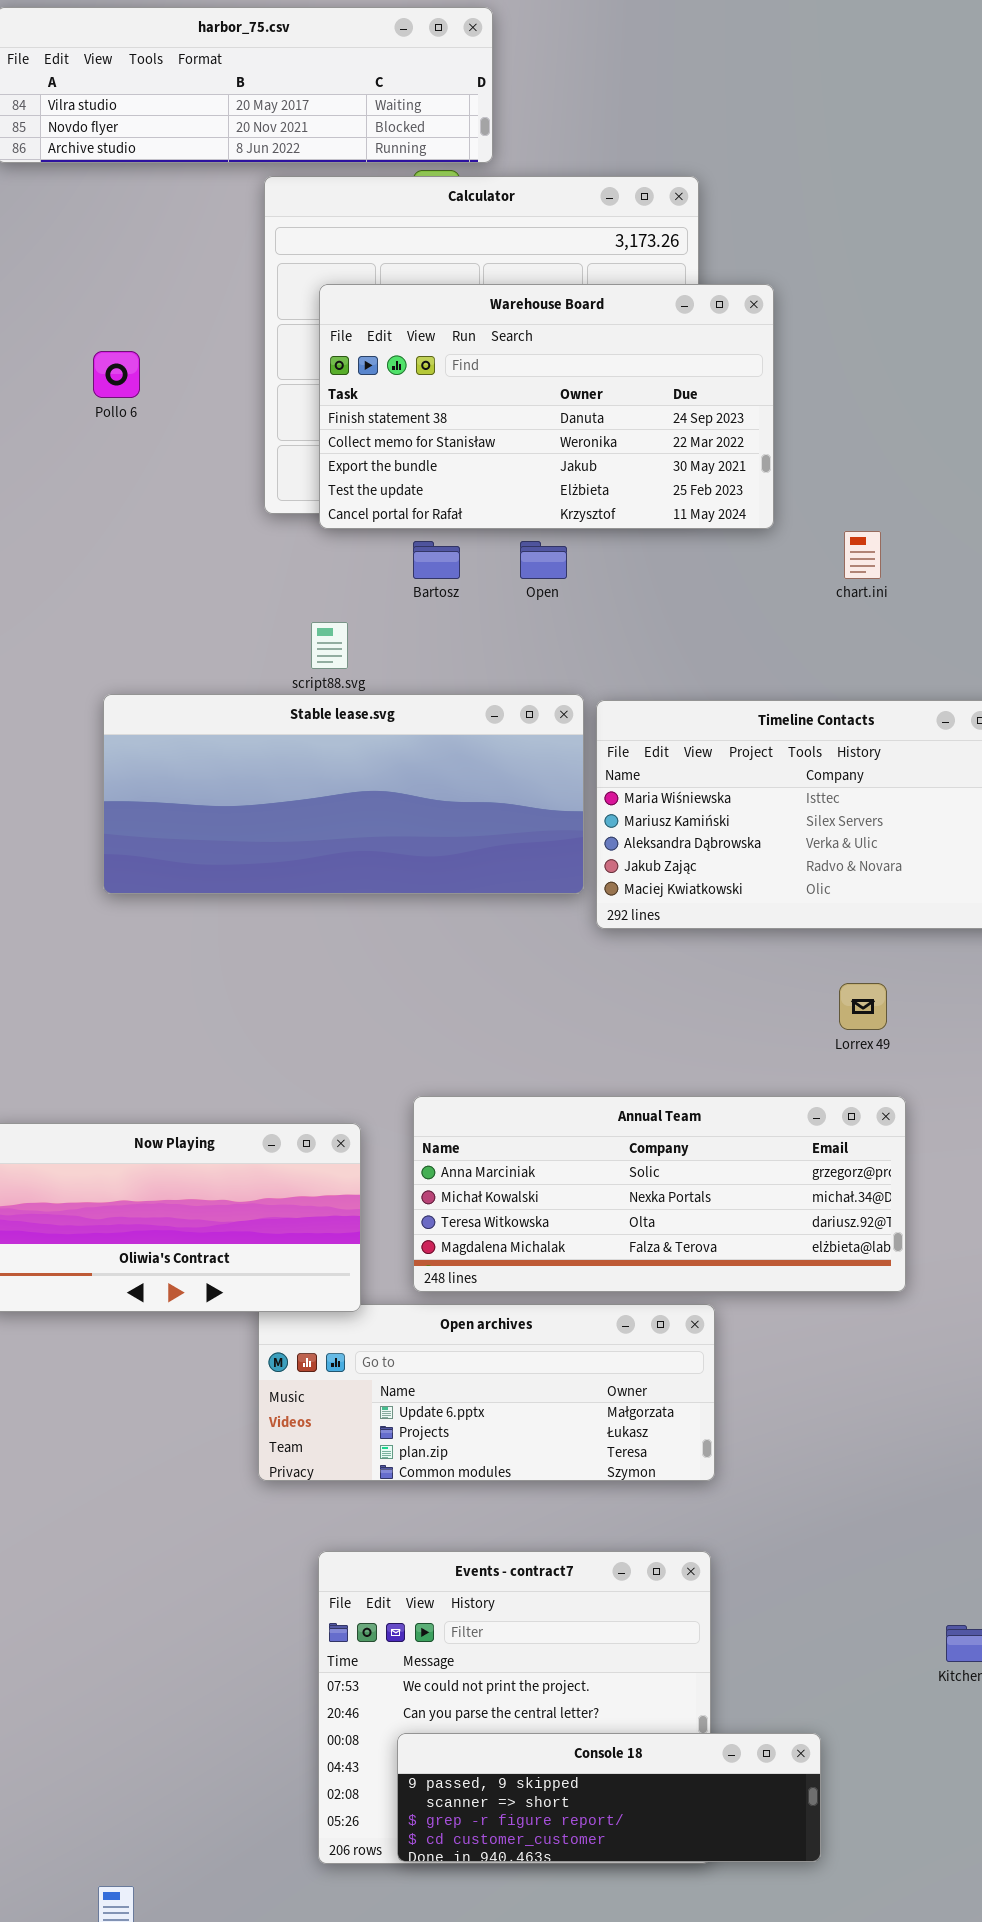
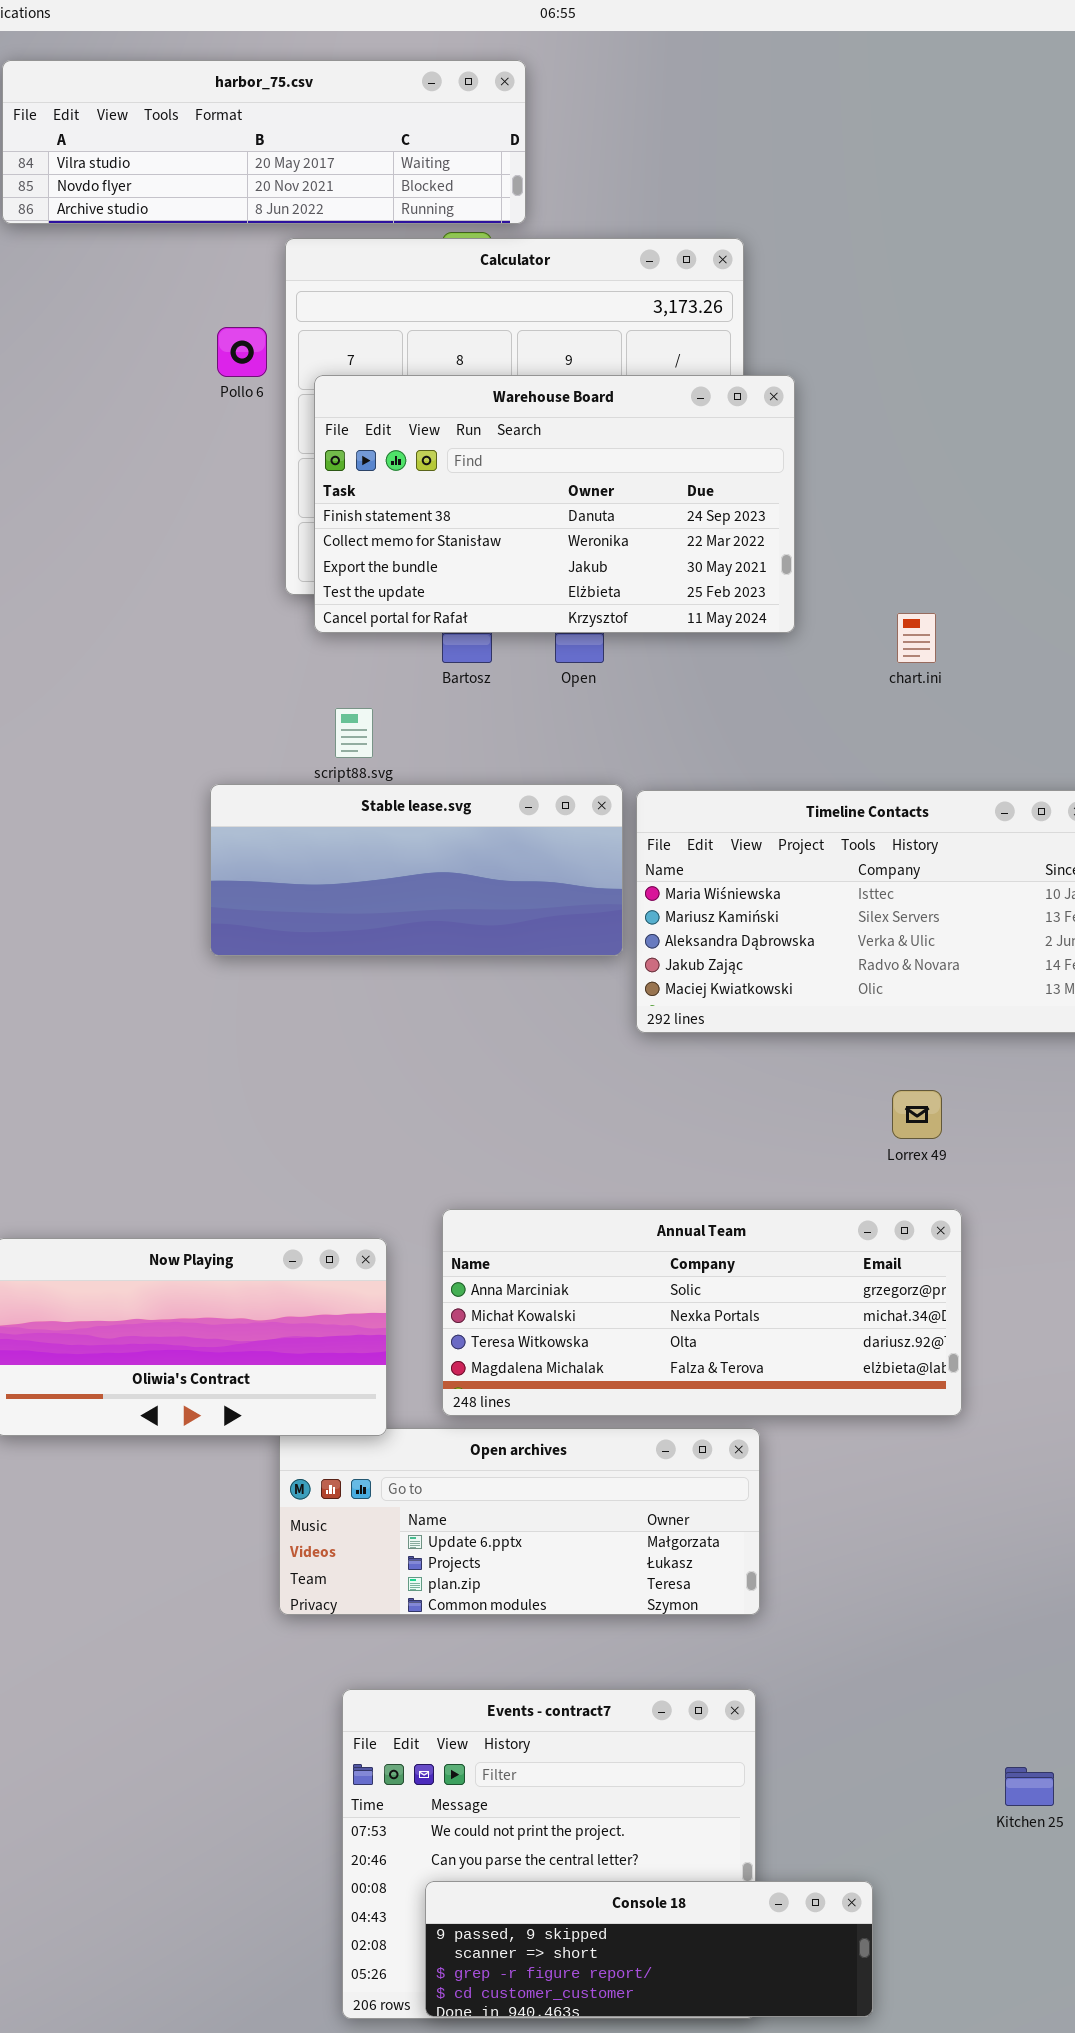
Warehouse Board: [319,284,774,529] -> [314,375,795,633], moved
Pollo 6: [93,351,140,398] -> [217,327,267,377], moved
Stable lease.svg: [103,694,584,894] -> [210,784,623,956], resized

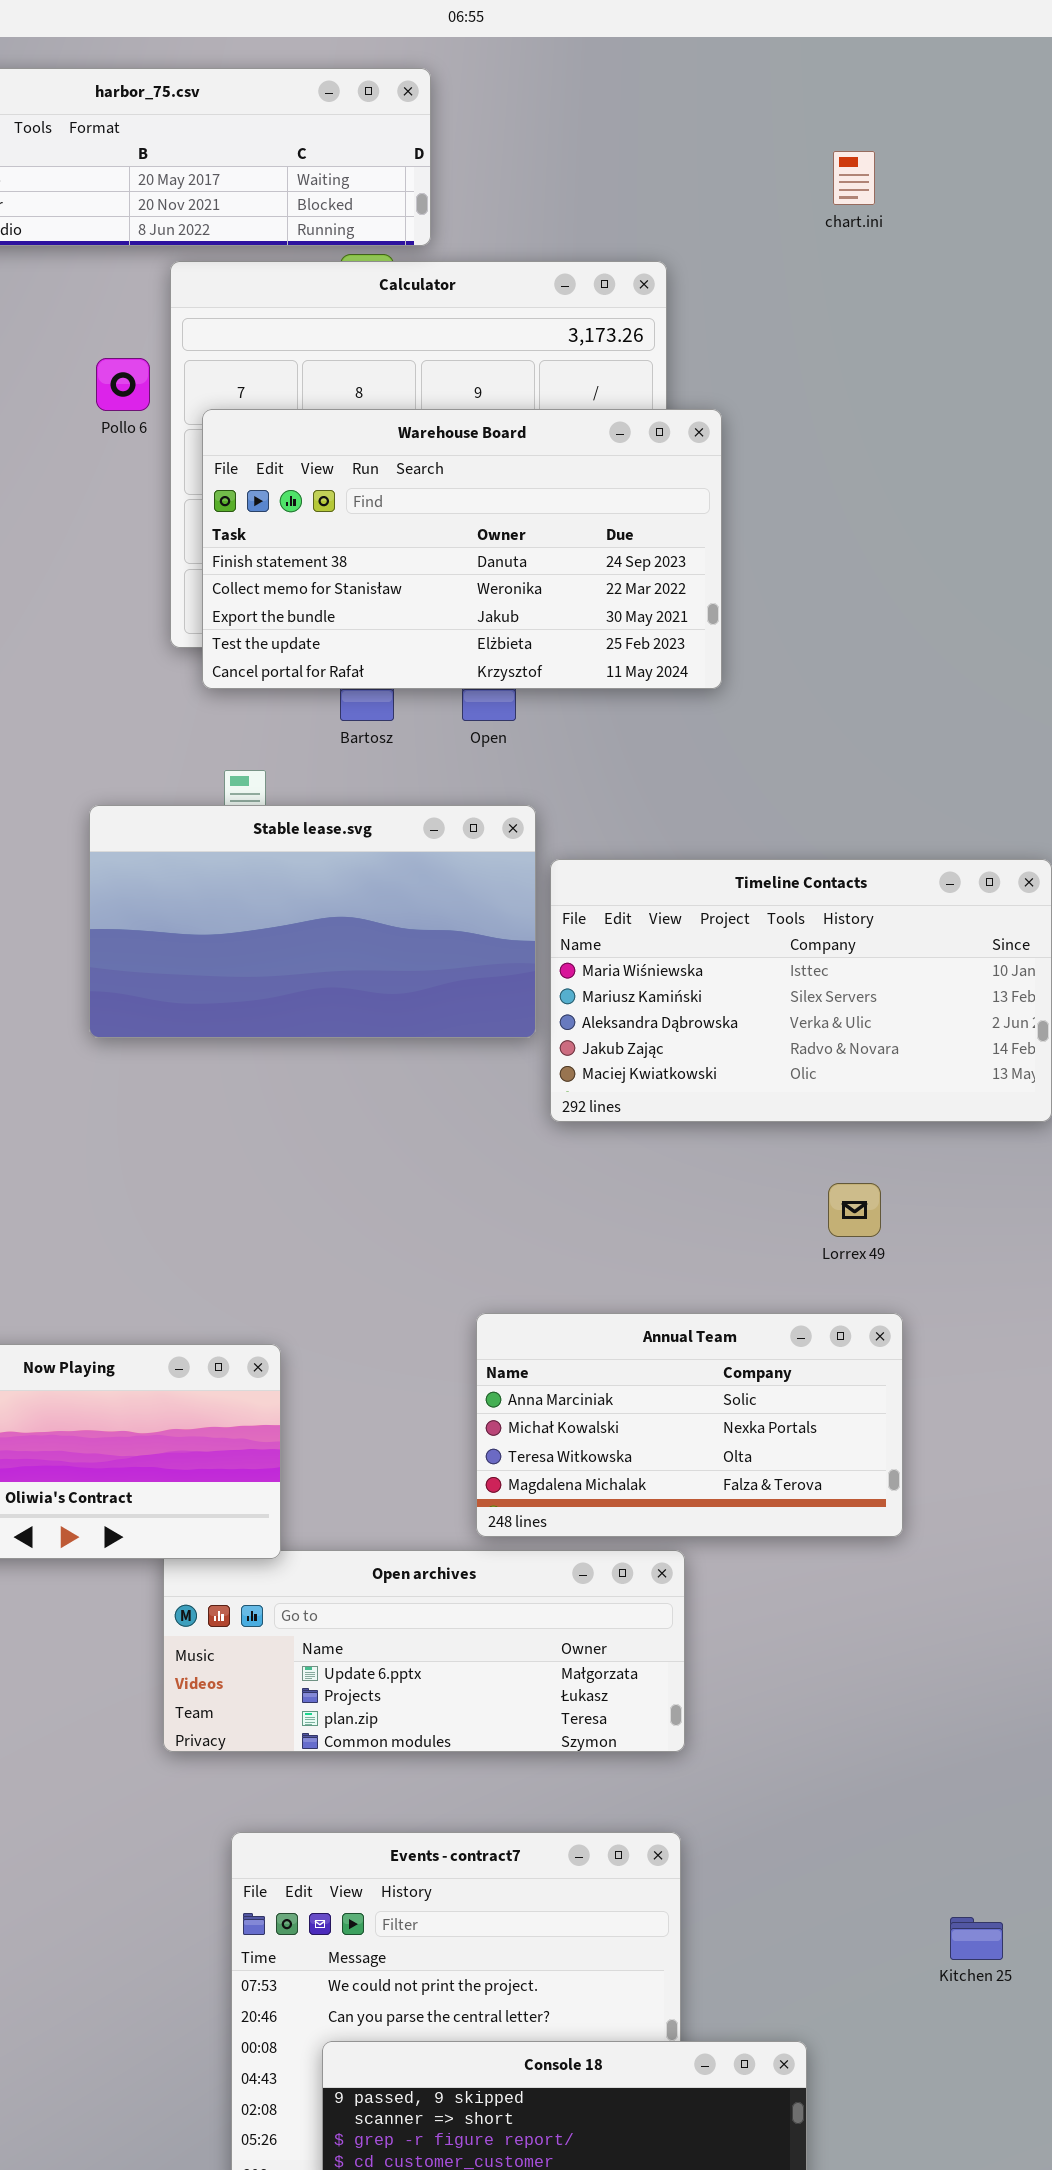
chart.ini: [897,613,936,663] -> [833,151,875,205], moved
Stable lease.svg: [210,784,623,956] -> [89,805,536,1038], resized
Annual Team: [442,1209,962,1416] -> [476,1313,903,1537], resized

